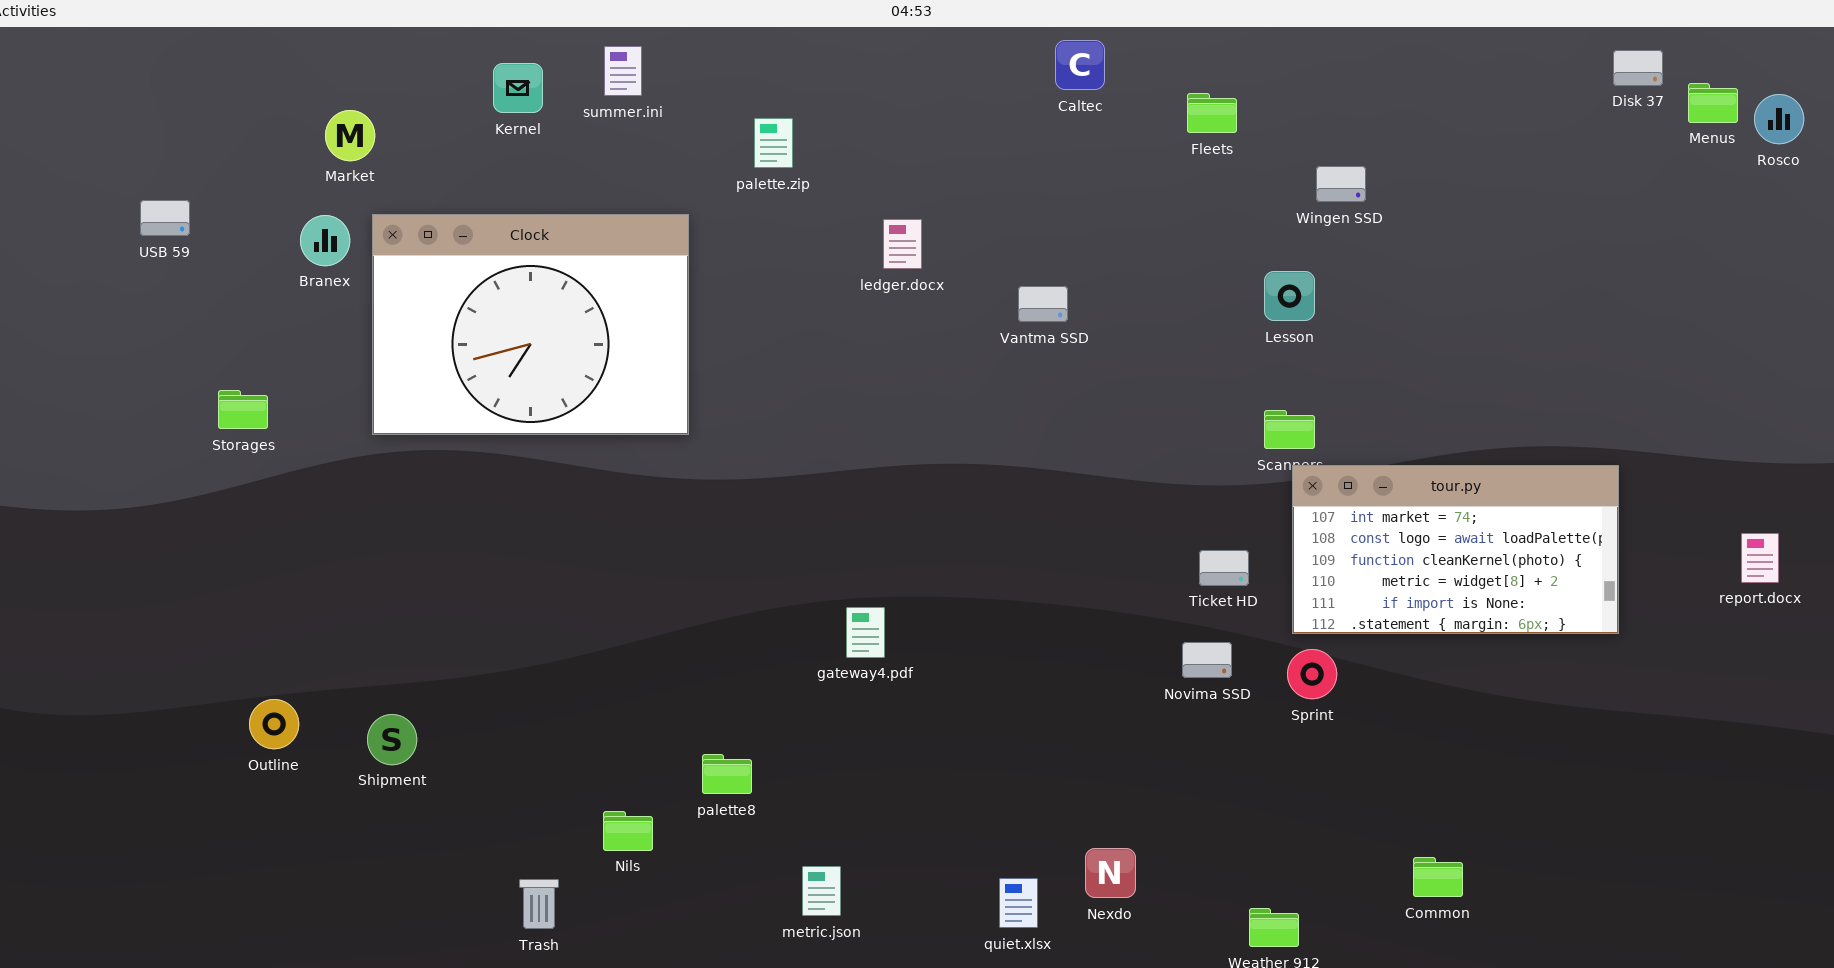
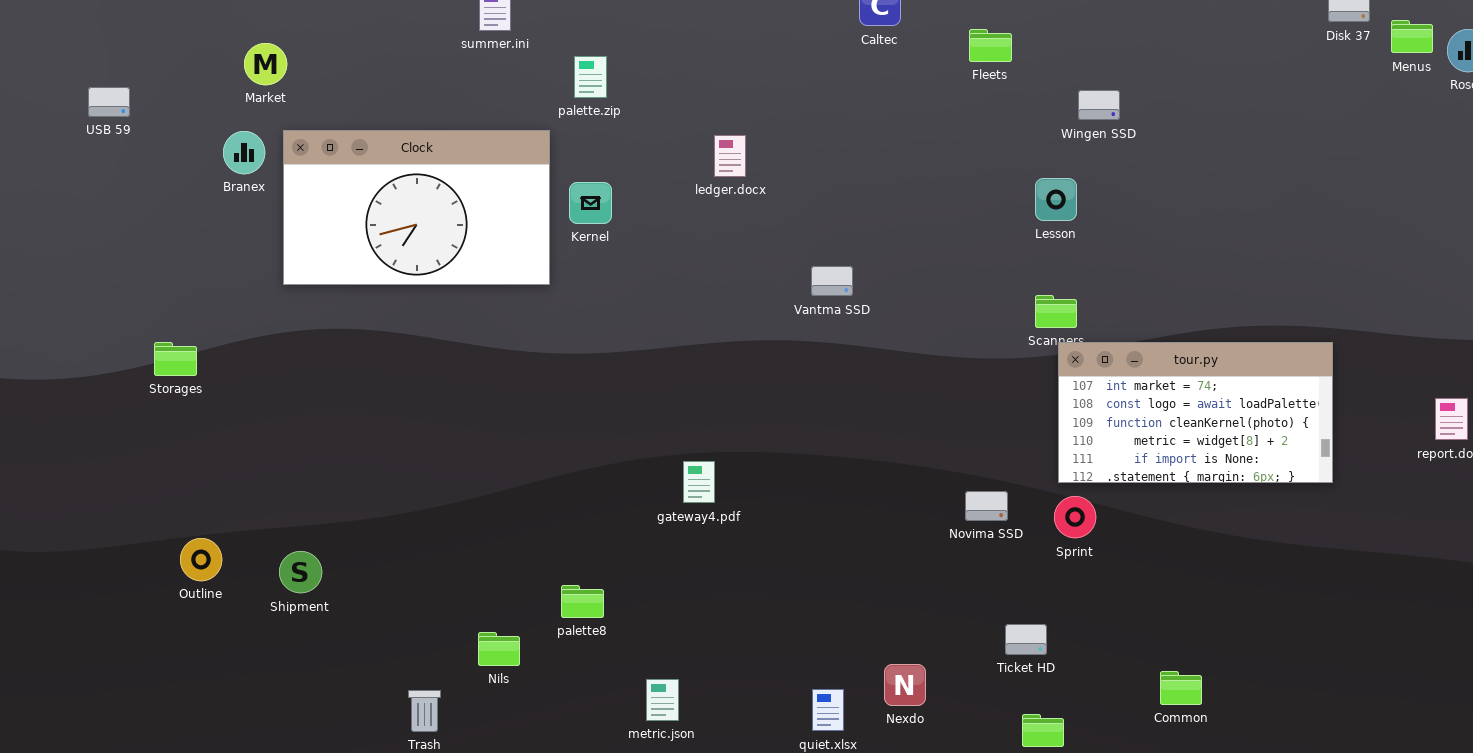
Kernel: [493,63,543,113] -> [569,182,612,224], moved
palette.zip: [754,118,793,168] -> [574,56,607,98], moved
USB 59: [140,200,190,236] -> [88,87,130,117], moved
Clock: [372,214,689,435] -> [283,130,550,285], resized
Vantma SSD: [1018,286,1068,322] -> [811,266,853,296], moved
Storages: [218,390,268,429] -> [154,342,197,376], moved
Ticket HD: [1199,550,1249,586] -> [1005,624,1047,655], moved

